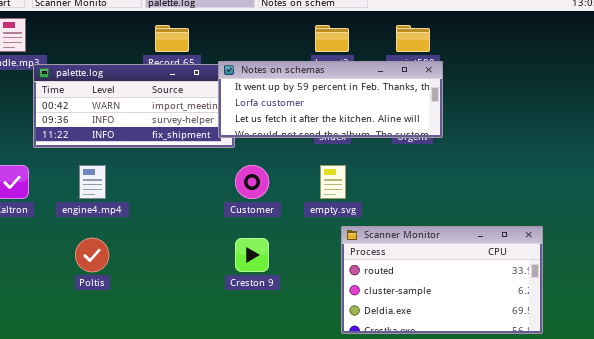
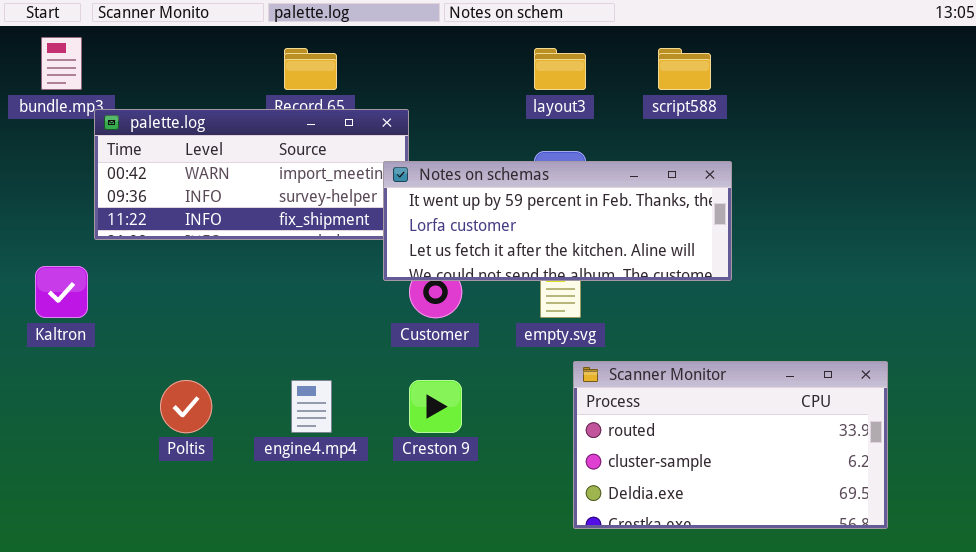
Notes on schemas: [218,61,443,138] -> [383,161,732,281], moved
engine4.mp4: [79,165,106,199] -> [291,380,332,433], moved

